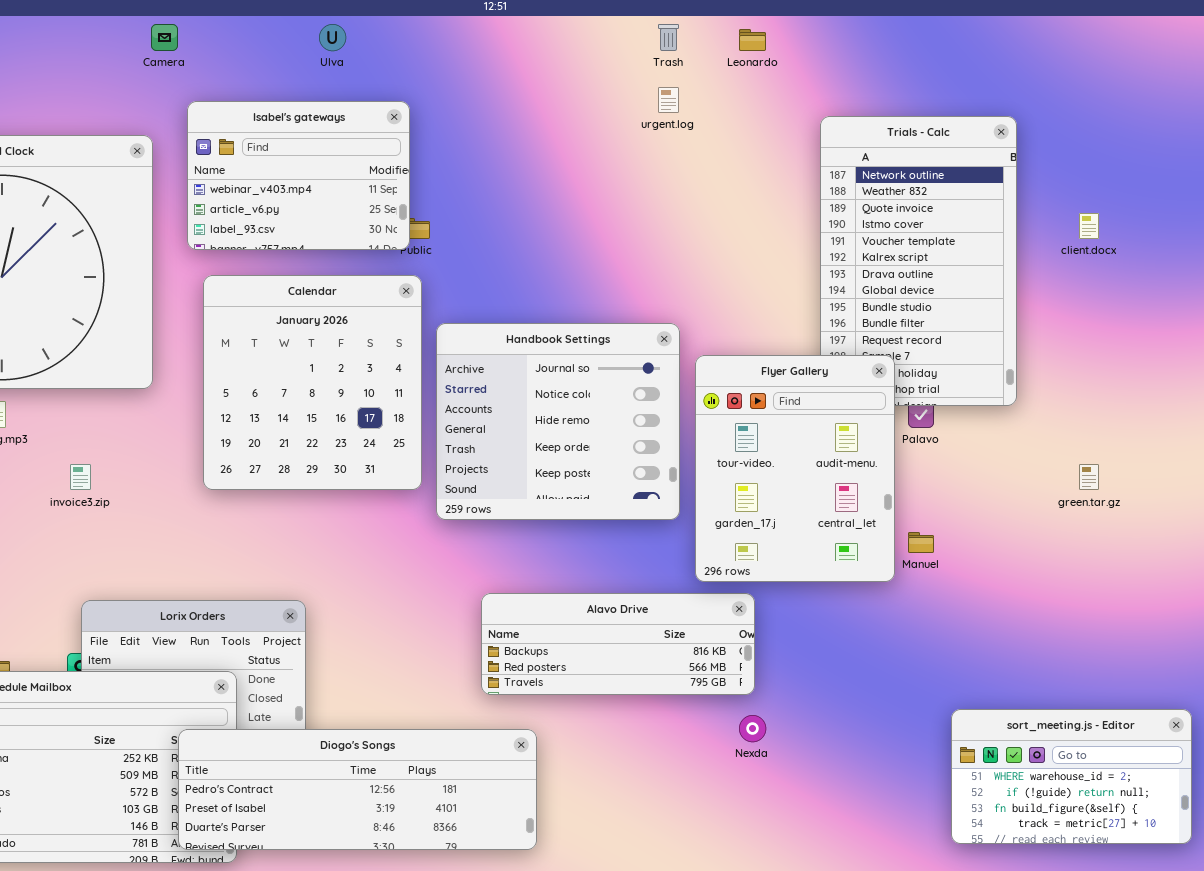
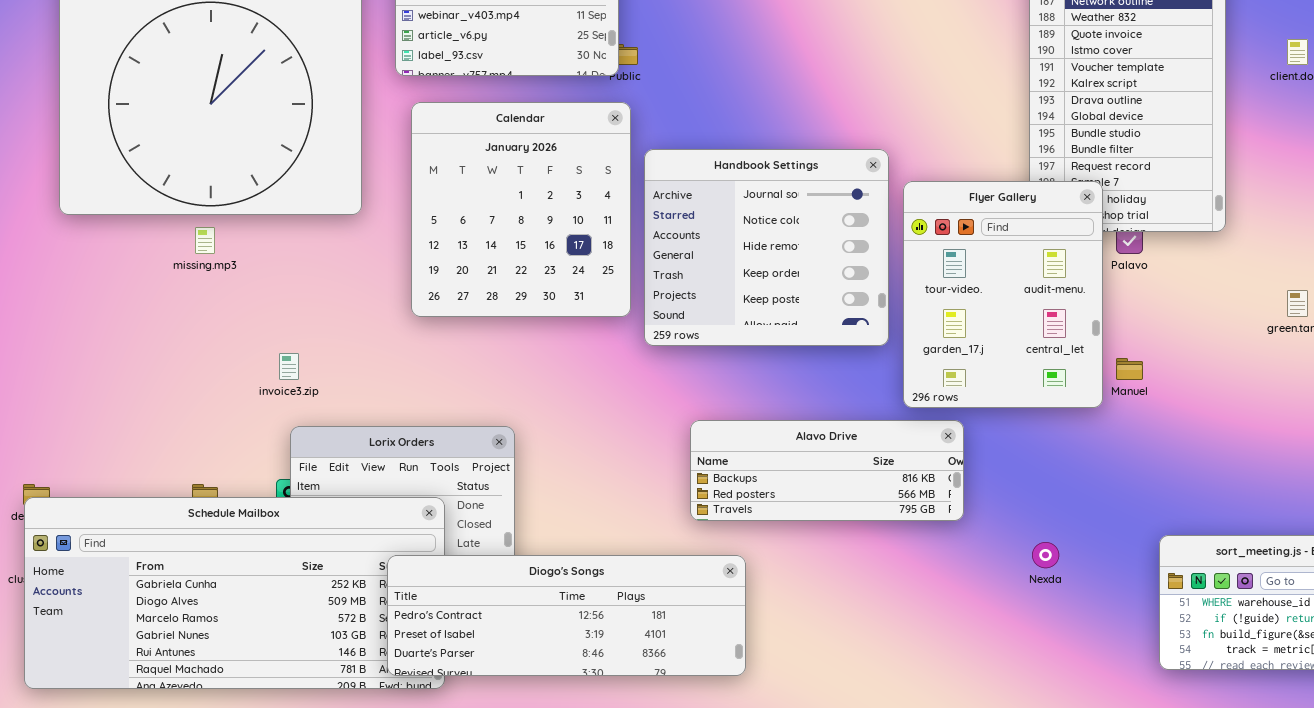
invoice3.zip: [70,464,91,490] -> [279,353,299,380], moved
Nexda: [739,715,766,742] -> [1032,542,1059,568], moved

